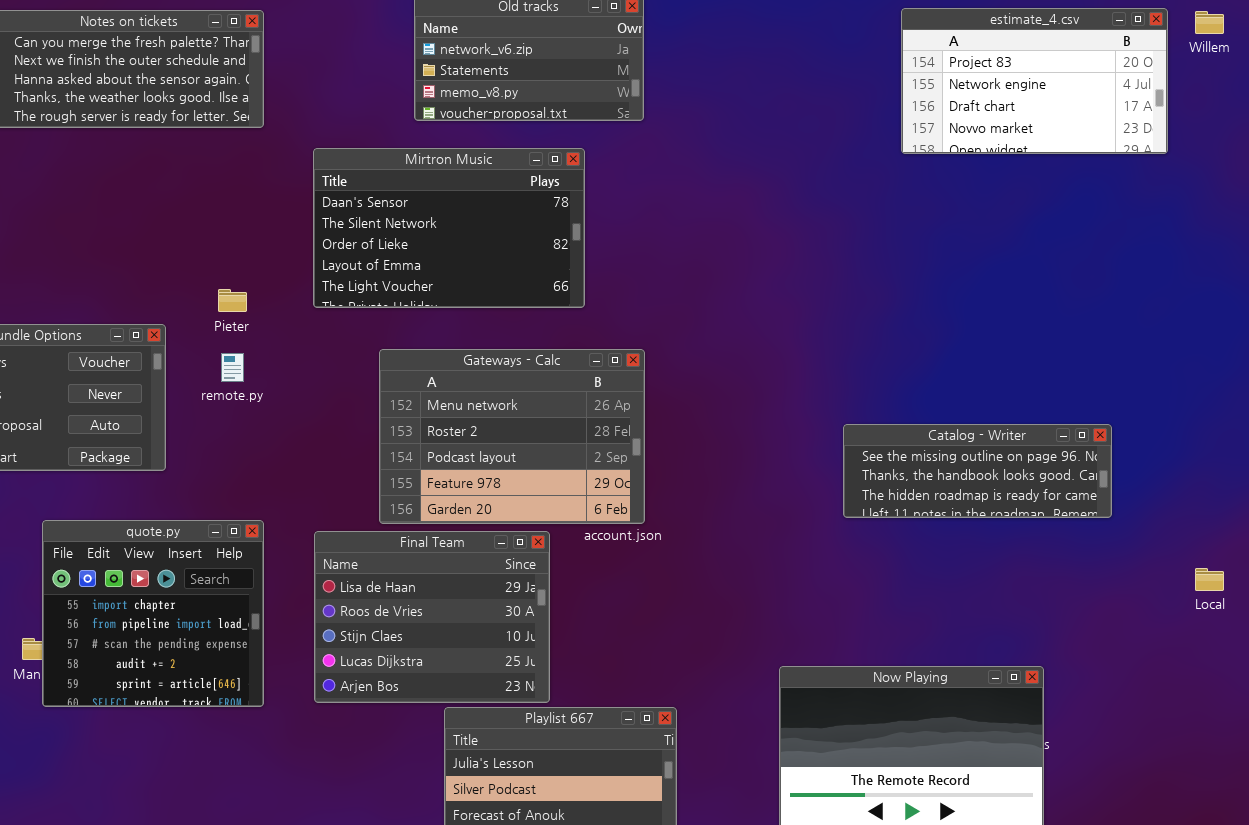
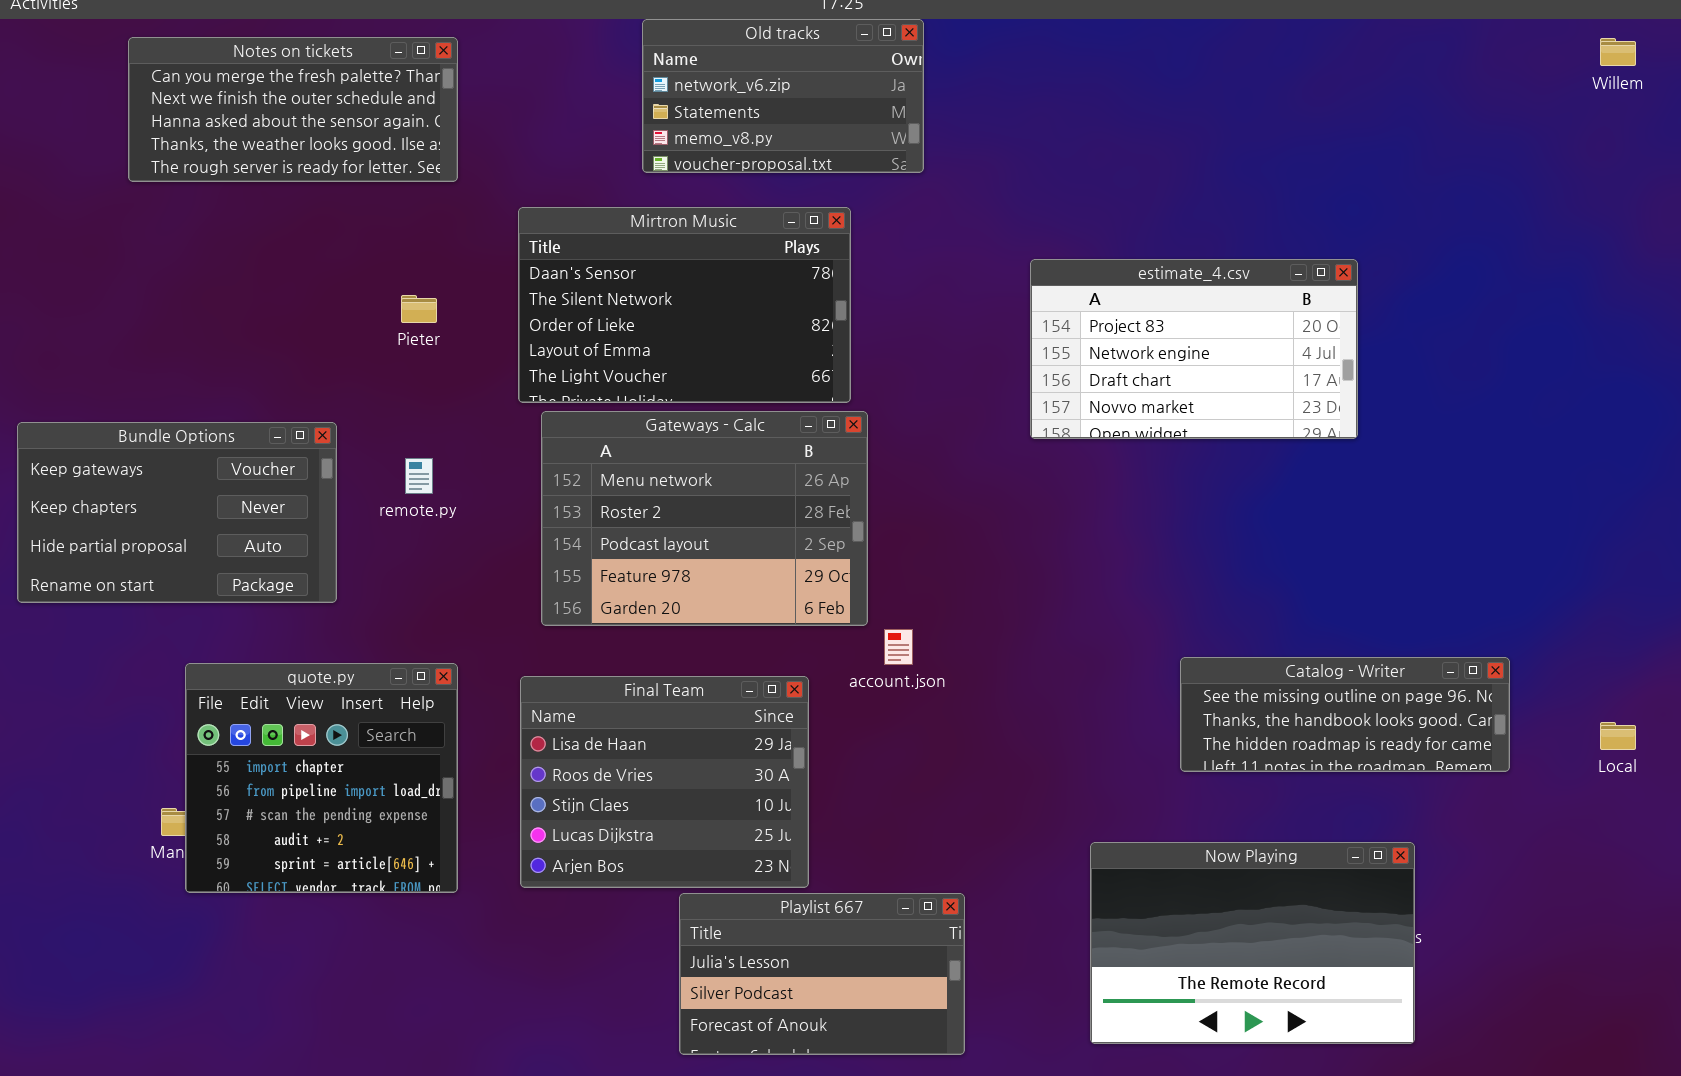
estimate_4.csv: [901,8,1168,154] -> [1030,259,1358,439], moved
Pieter: [218,289,247,312] -> [401,295,437,323], moved
Gateways - Calc: [379,349,645,524] -> [541,411,868,626], moved
Catalog - Writer: [843,424,1112,518] -> [1180,657,1510,772], moved

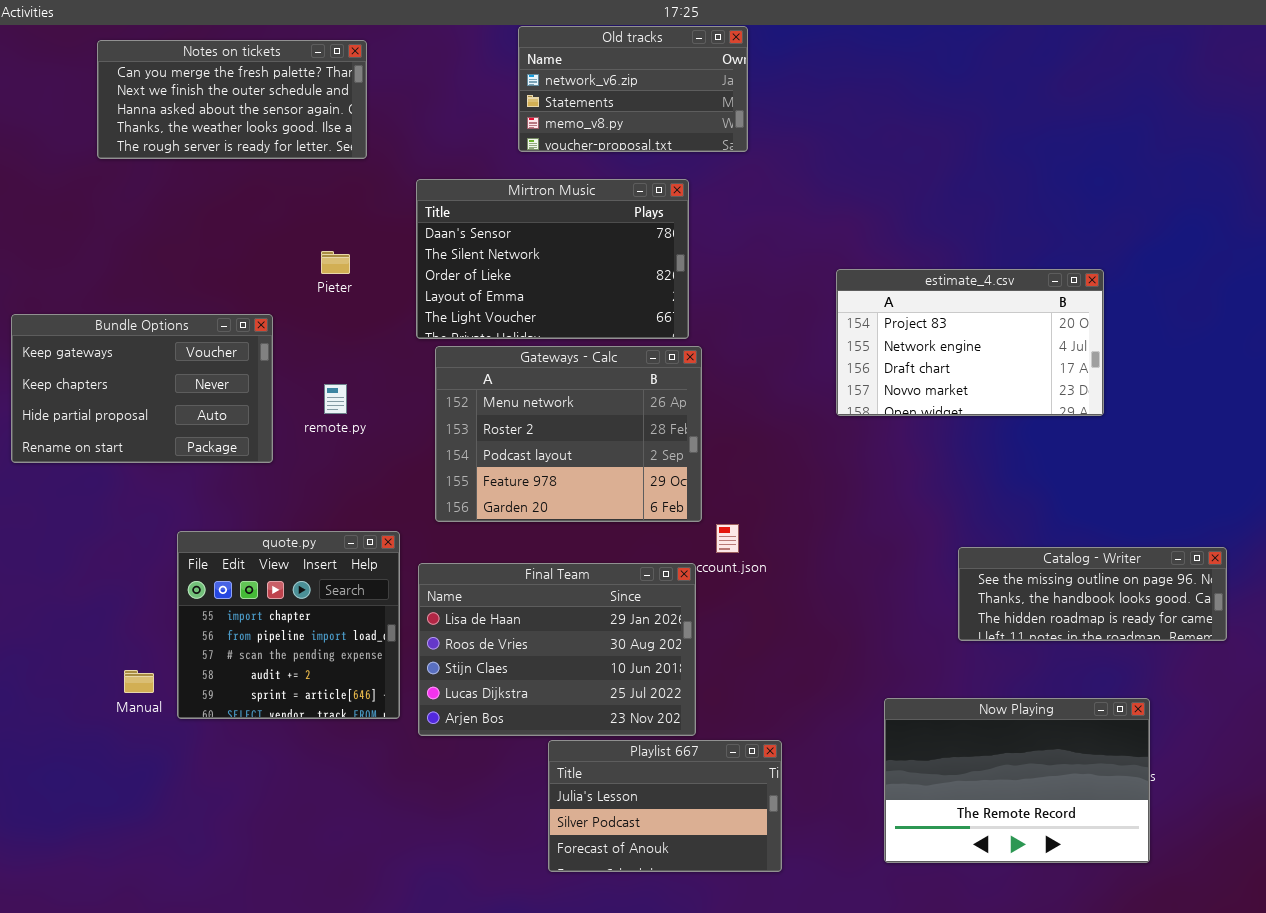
estimate_4.csv: [1030,259,1358,439] -> [836,269,1104,416], moved
Bundle Options: [17,422,337,603] -> [11,314,273,463], moved
quote.py: [185,663,458,893] -> [177,531,400,719], moved
Final Team: [520,676,809,888] -> [418,563,696,736], resized

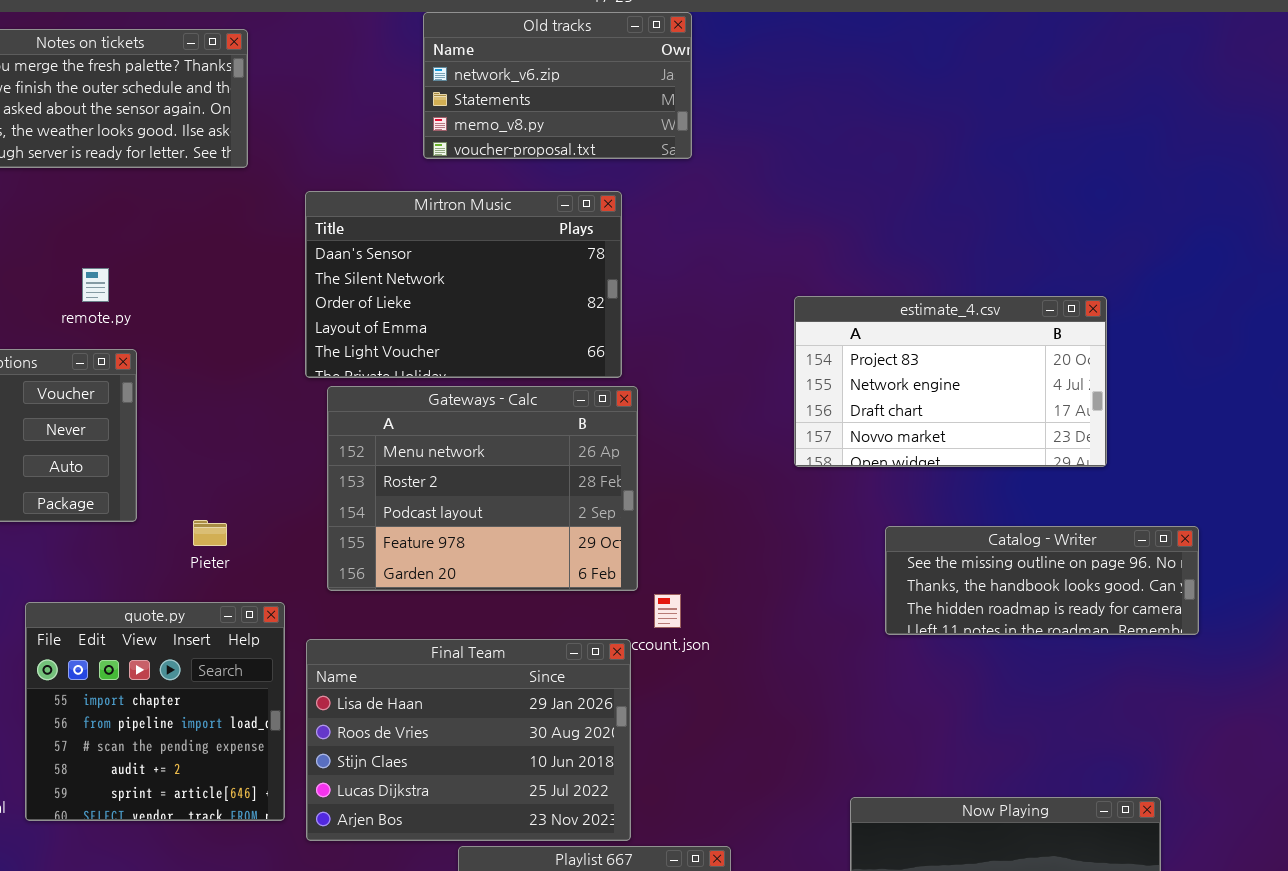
Pieter: [321,251,350,274] -> [193,520,227,546], moved
remote.py: [324,384,347,414] -> [82,268,109,302], moved
Catalog - Writer: [958,547,1227,641] -> [885,526,1199,635], moved

